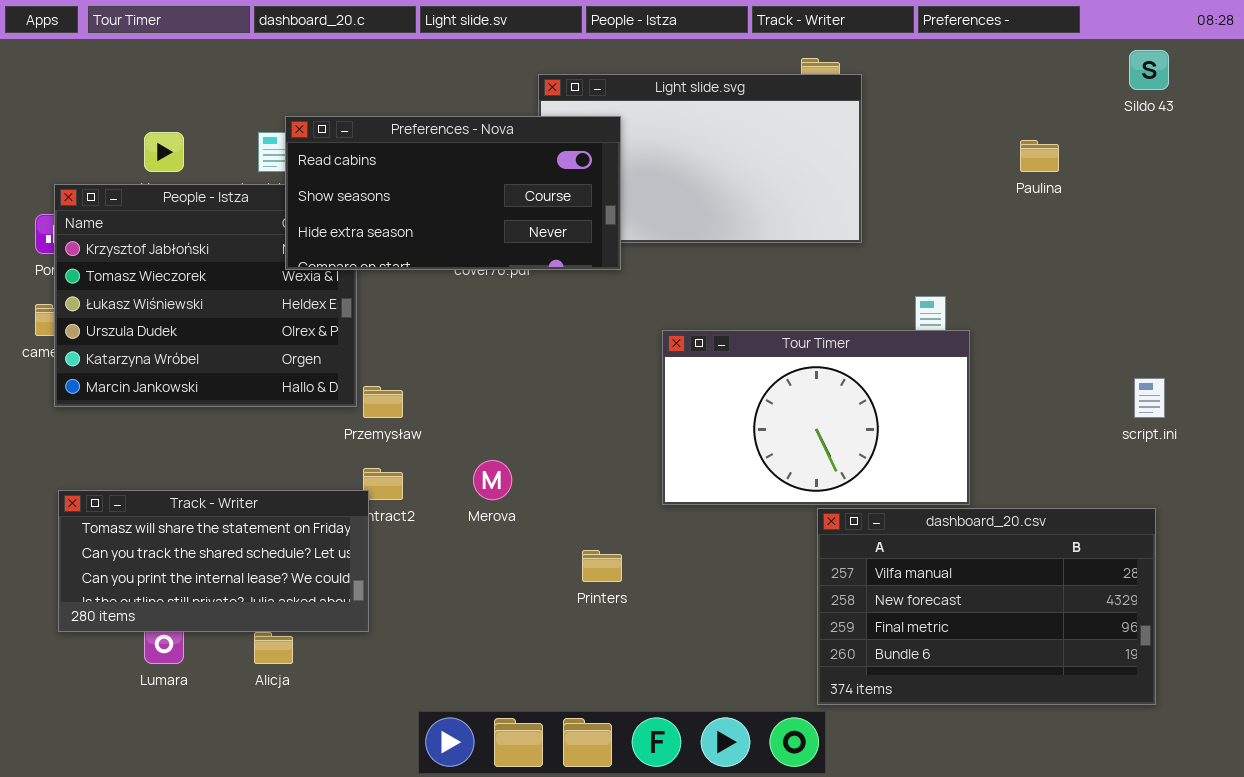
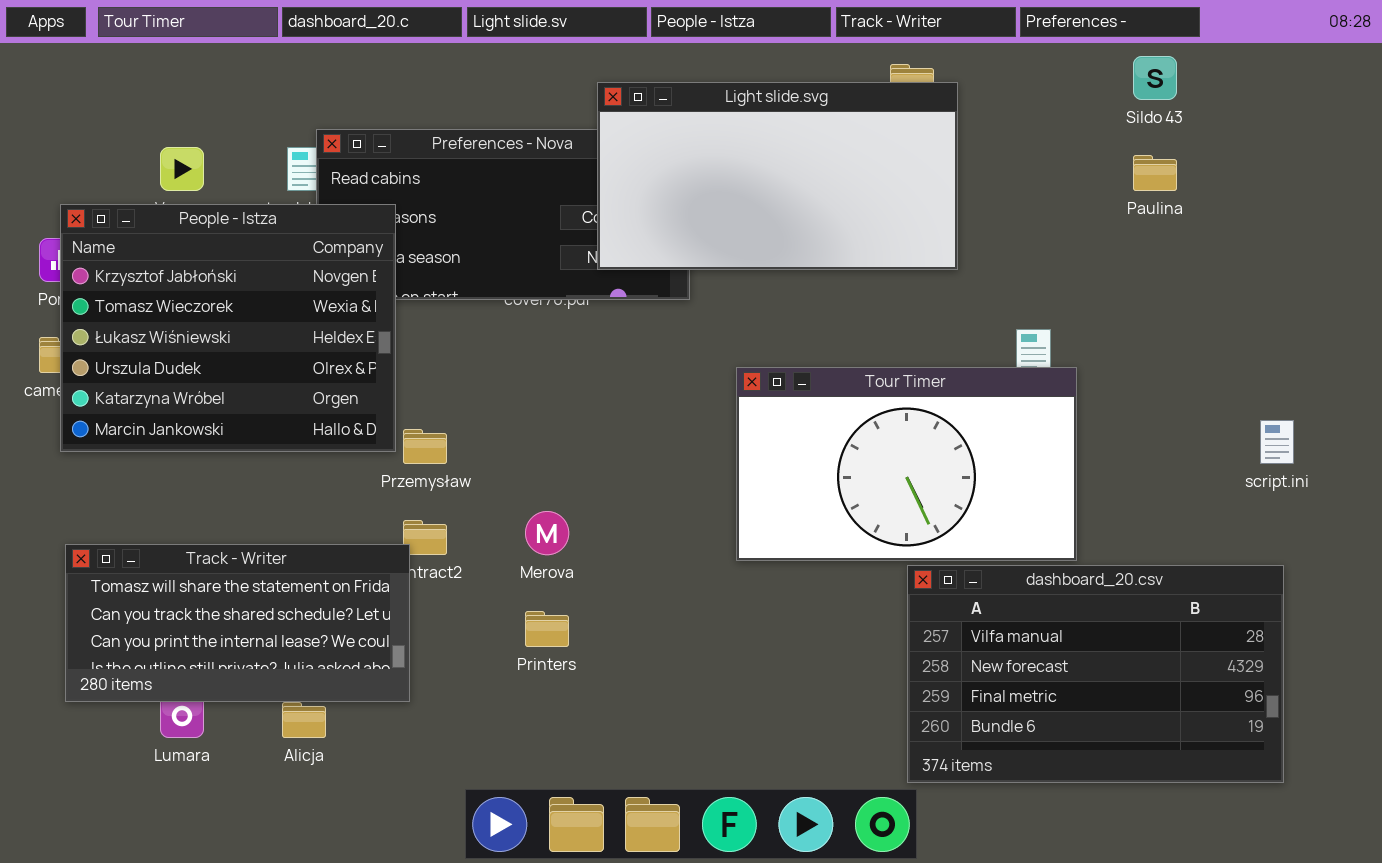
Sildo 43: [1129,50,1169,90] -> [1133,56,1177,100], moved
Light slide.svg: [538,74,862,243] -> [597,82,958,270], raised
People - Istza: [54,184,357,407] -> [60,204,396,452], raised
Printers: [582,550,622,582] -> [525,611,569,647], moved

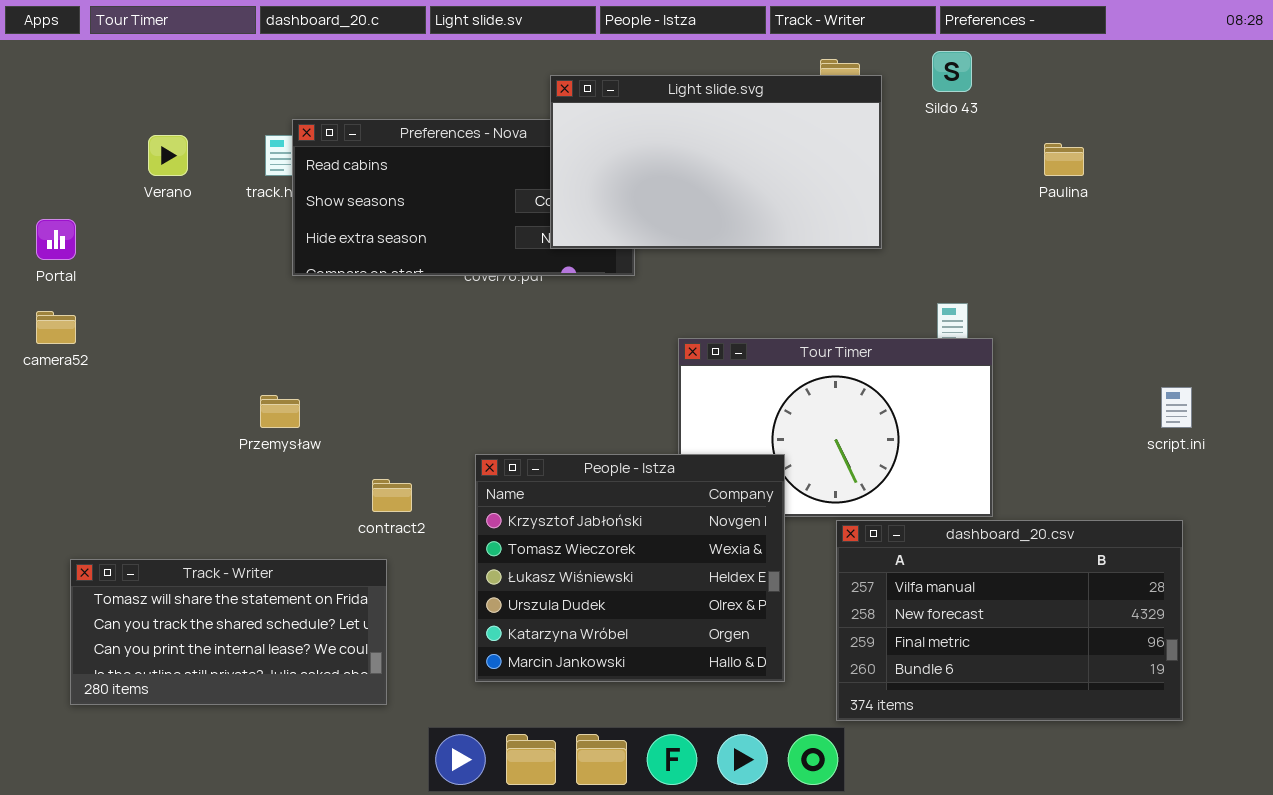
Sildo 43: [1133,56,1177,100] -> [932,51,972,92], moved
People - Istza: [60,204,396,452] -> [475,454,785,682], moved
Przemysław: [403,429,447,464] -> [260,395,300,428], moved
Track - Writer: [65,544,410,702] -> [70,559,387,705], moved

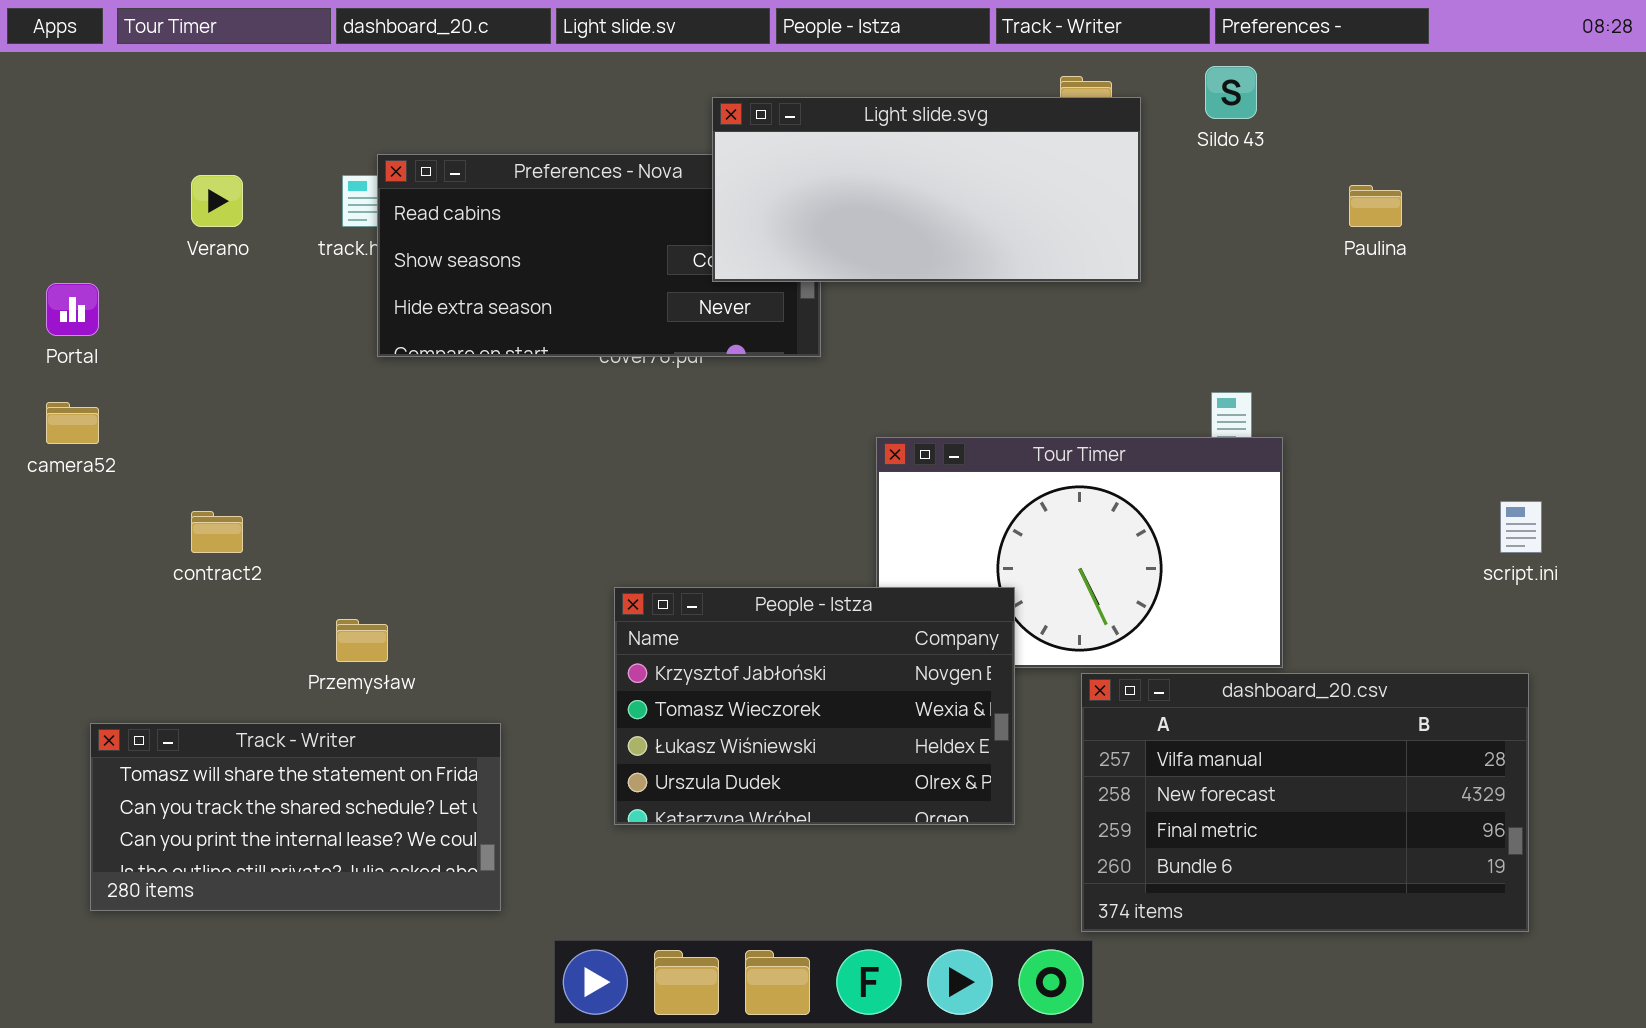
Light slide.svg: [550,75,882,249] -> [712,97,1141,282], resized
Przemysław: [260,395,300,428] -> [336,619,388,662], moved
People - Istza: [475,454,785,682] -> [614,587,1015,825], resized
contract2: [372,479,412,512] -> [191,511,243,553], moved

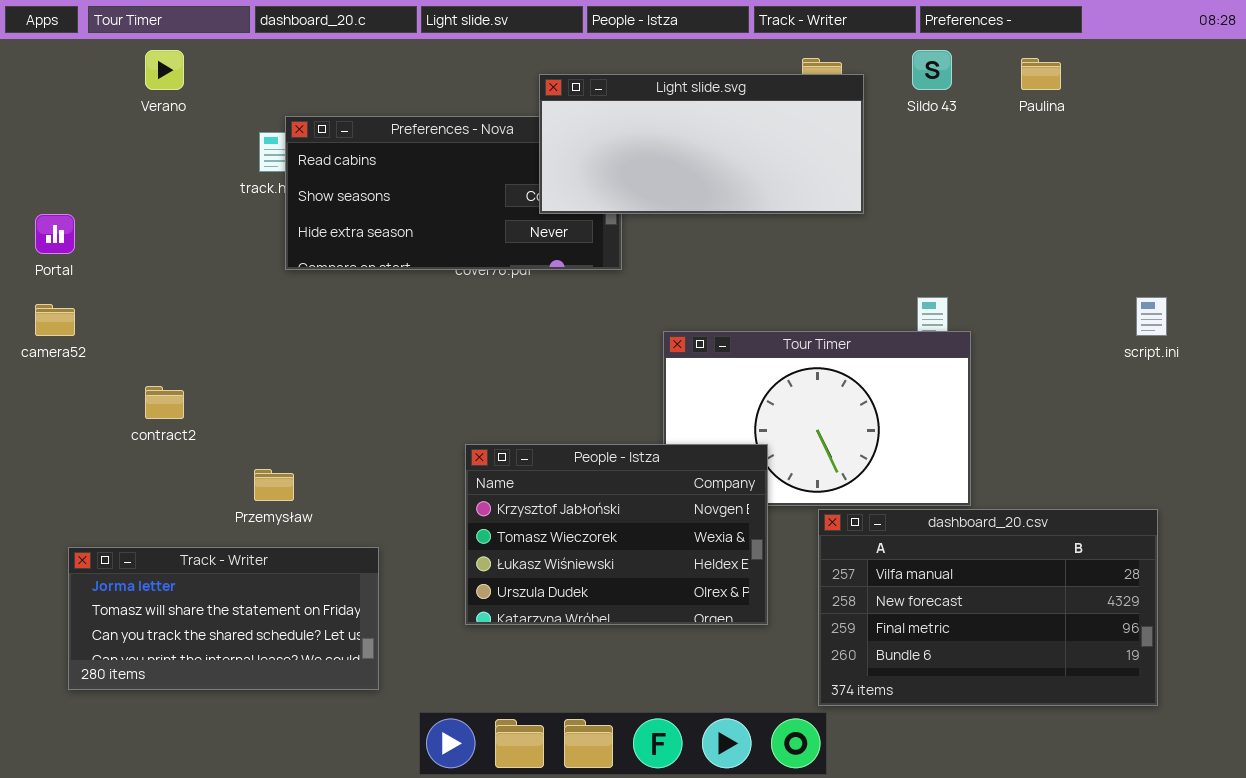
Verano: [191,175,243,227] -> [145,50,184,90], moved
Paulina: [1349,185,1402,227] -> [1021,58,1061,90], moved
script.ini: [1500,501,1542,553] -> [1136,297,1167,336], moved
Track - Writer: [90,723,501,911] -> [68,547,379,690], scrolled up 1 row

